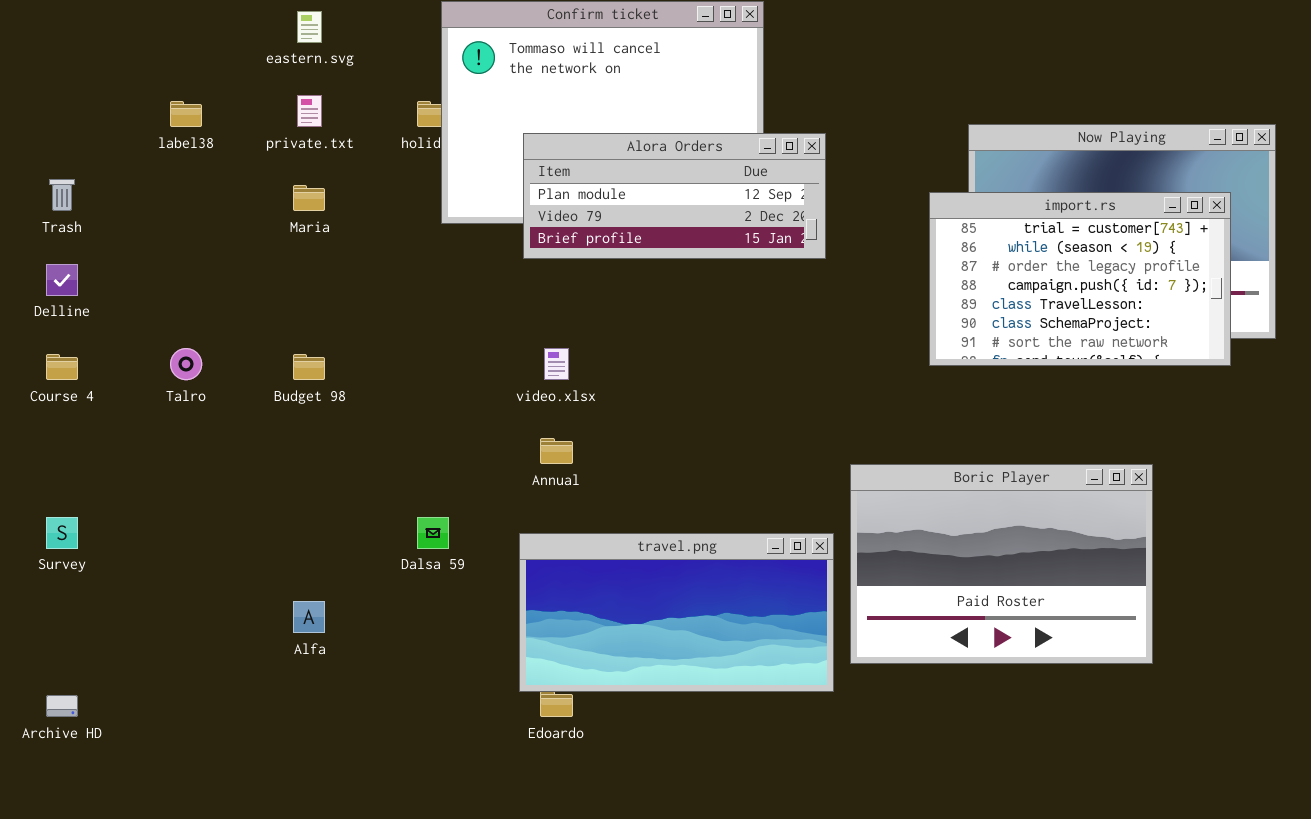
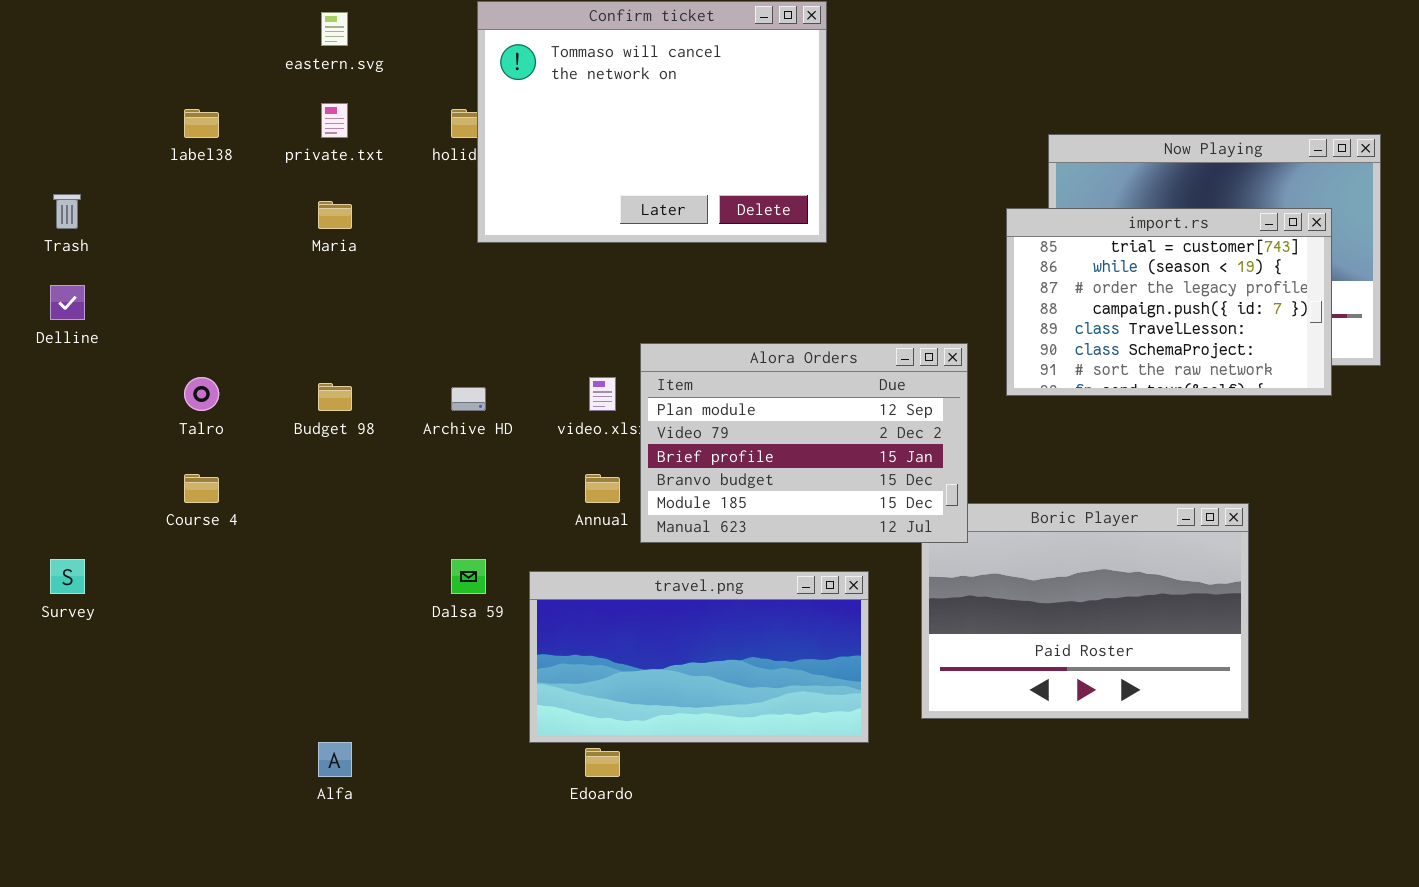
Alora Orders: [523,133,826,259] -> [640,343,968,543], moved, resized
Course 4: [46,354,78,380] -> [184,474,219,503], moved
travel.png: [519,533,834,692] -> [529,571,869,743], moved
Alfa: [293,601,325,633] -> [318,742,352,777], moved
Archive HD: [46,695,78,717] -> [451,387,486,411], moved

